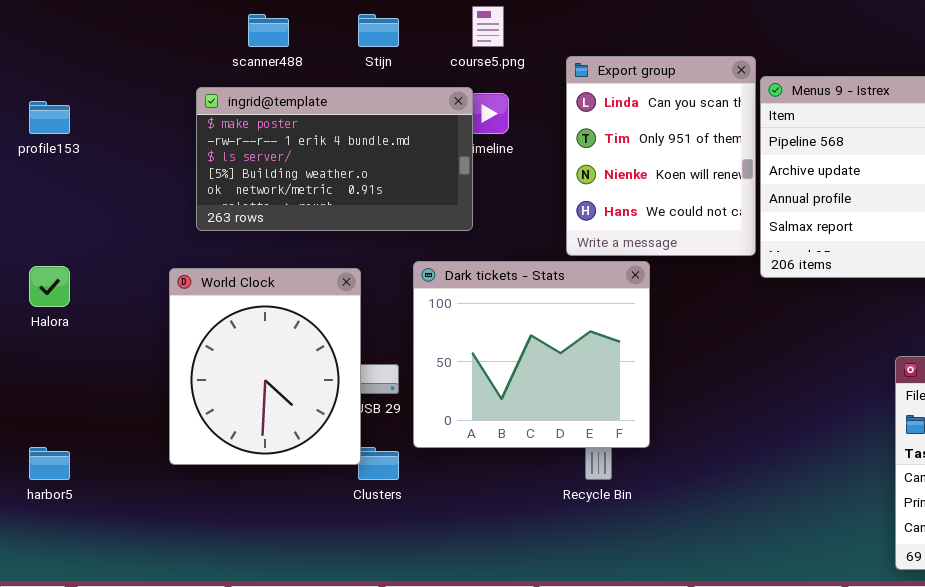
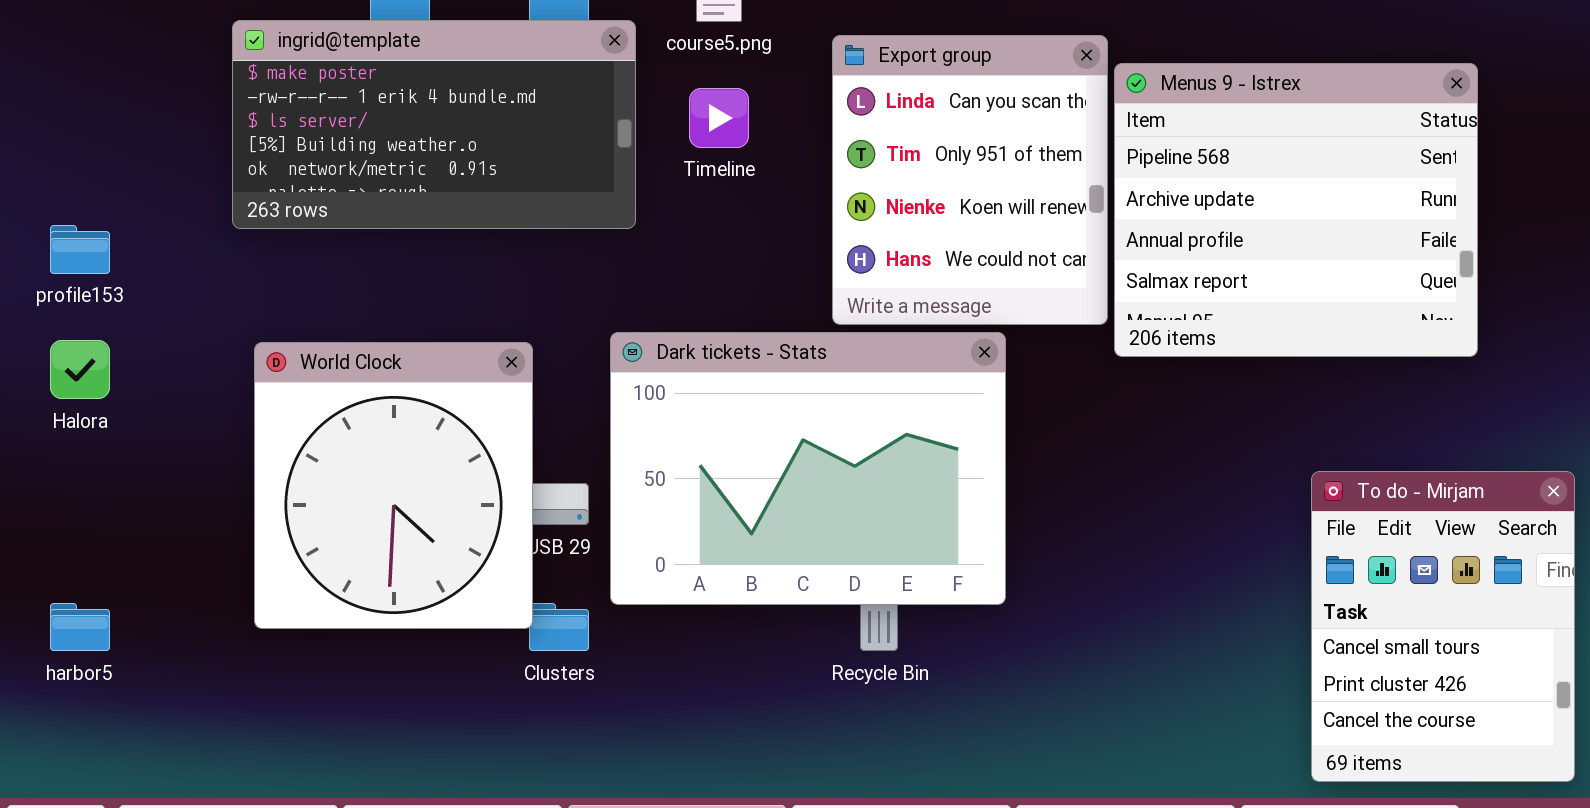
ingrid@template: [196,87,473,231] -> [232,20,636,229], moved
profile153: [29,101,70,134] -> [50,225,110,274], moved
Dark tickets - Stats: [413,261,650,448] -> [610,332,1006,605], resized

